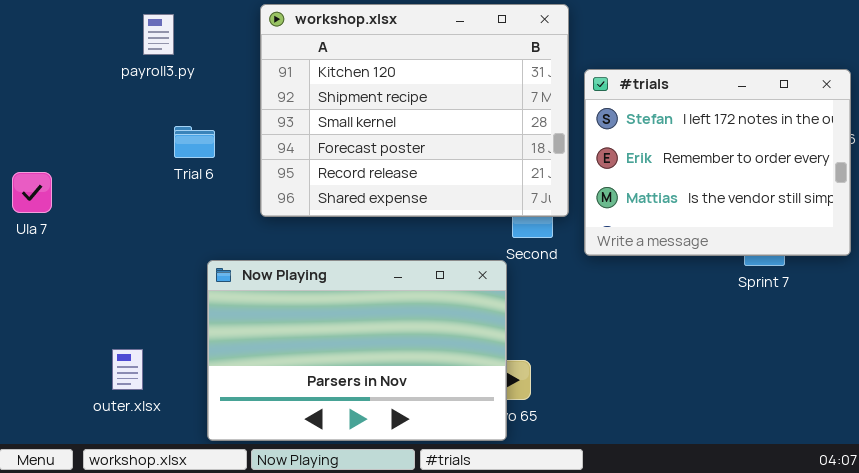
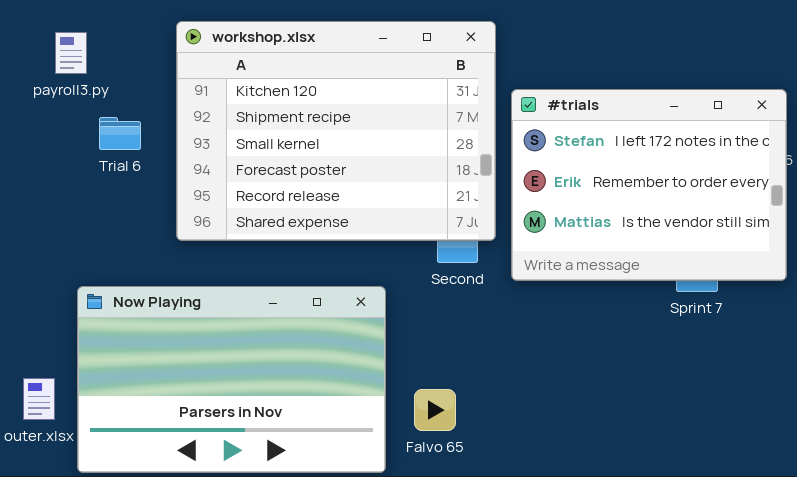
Trial 6: [174,126,215,158] -> [99,117,141,150], moved
Now Playing: [207,260,507,441] -> [77,286,386,473], moved

